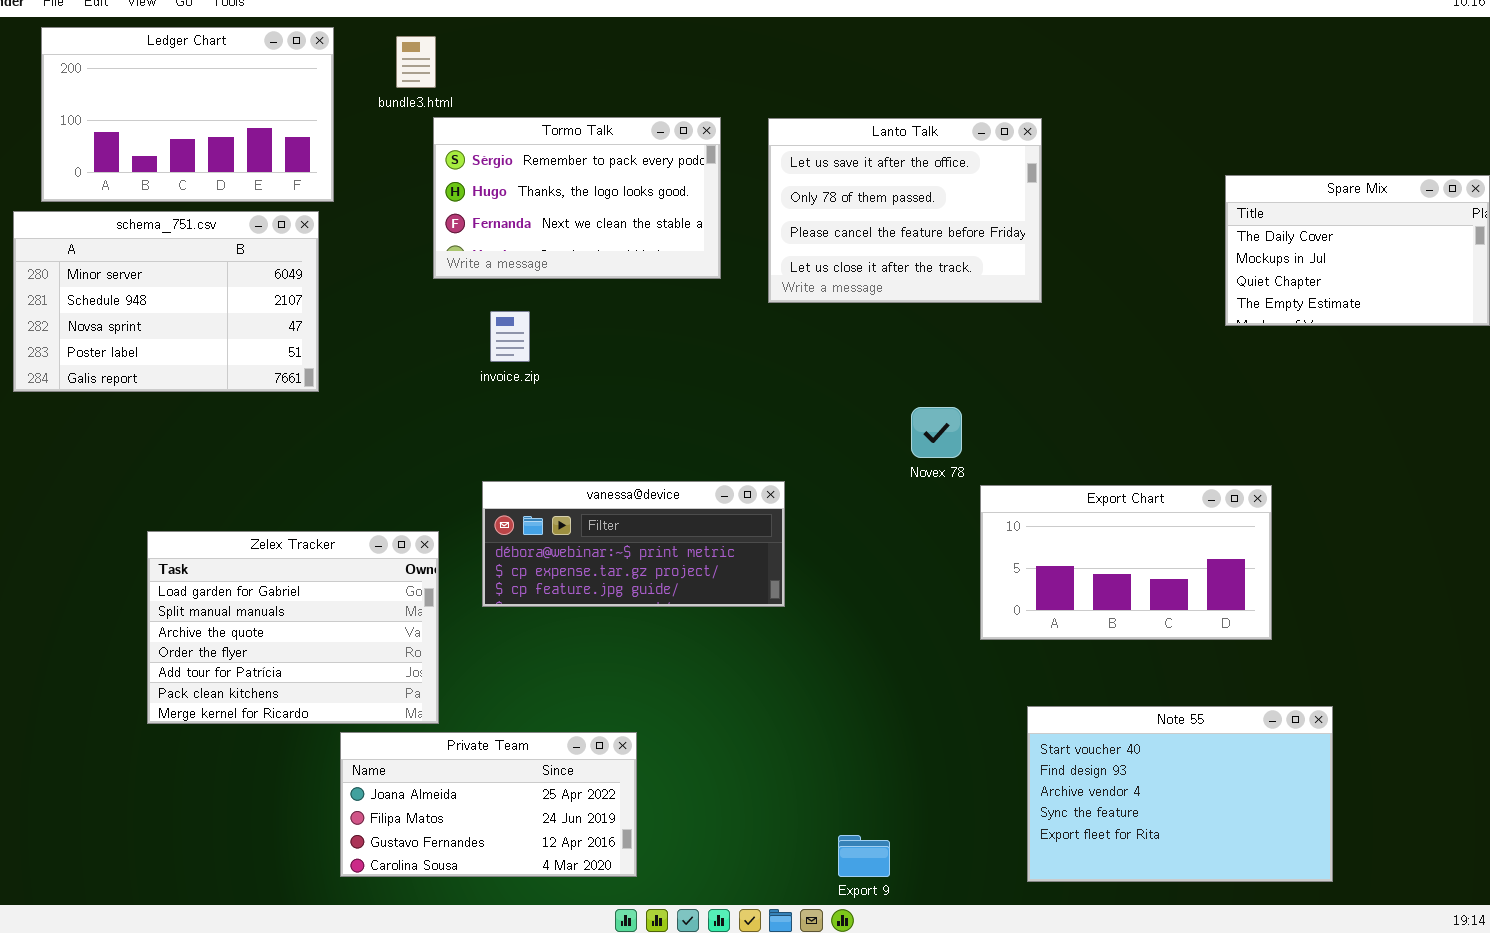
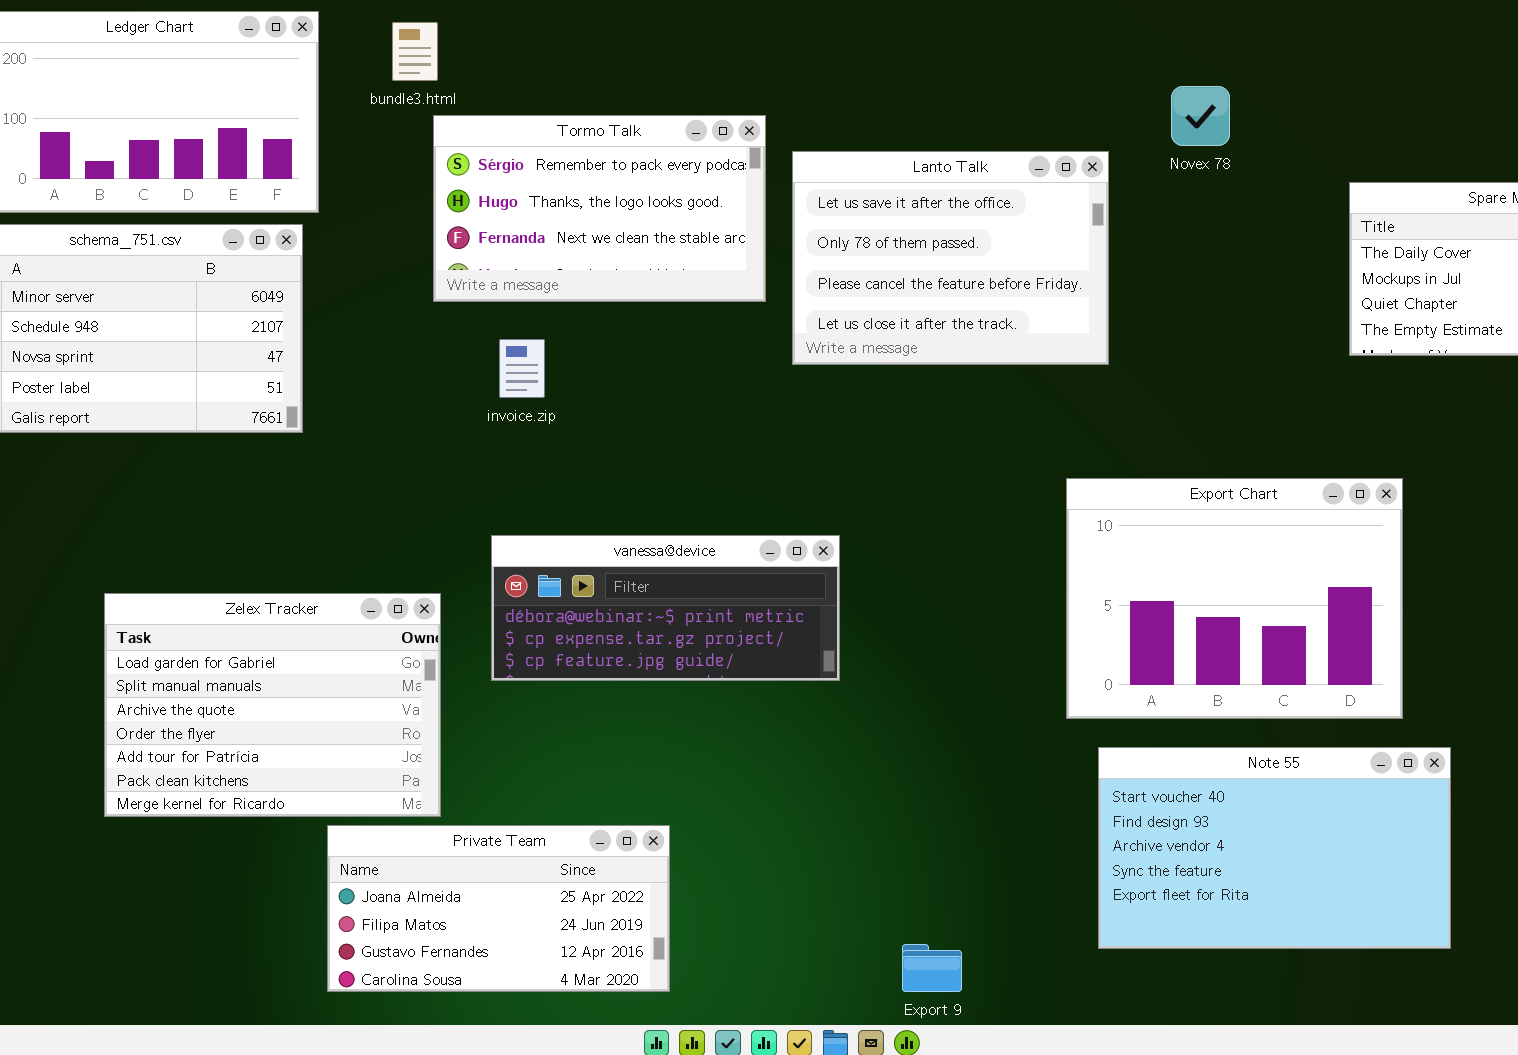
Lanto Talk: [768,118,1042,303] -> [792,151,1109,365], moved
Novex 78: [911,407,962,458] -> [1171,86,1230,146], moved
Export Chart: [980,485,1272,640] -> [1066,478,1403,719], resized
Note 55: [1027,706,1333,882] -> [1098,747,1451,949], moved

